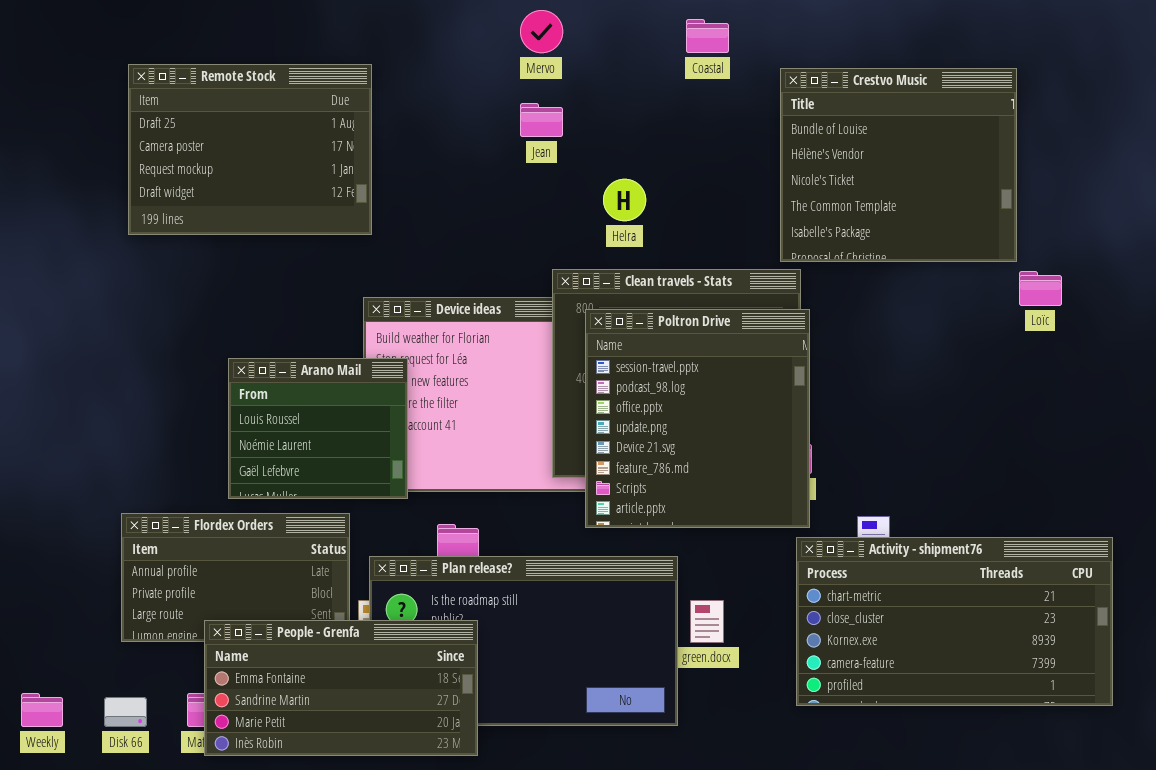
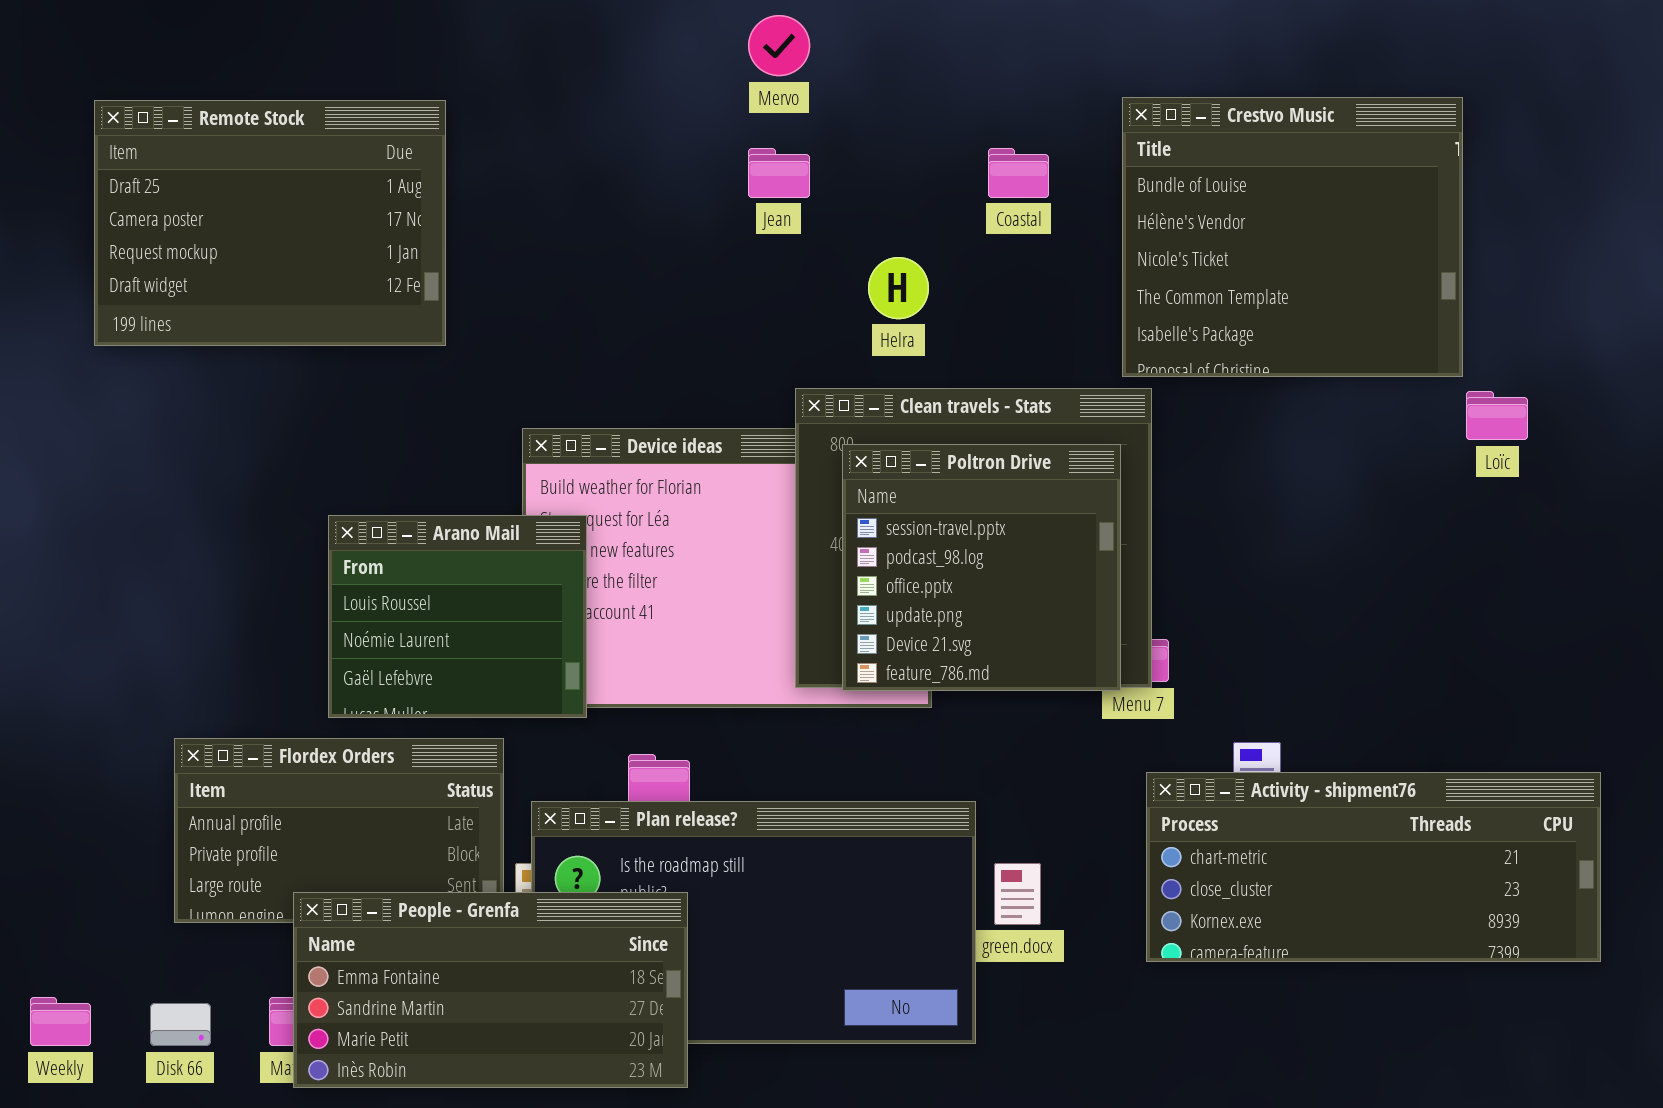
Coastal: [686,19,729,53] -> [988,148,1049,198], moved
Remote Stock: [128,64,372,235] -> [94,100,446,346], moved
Poltron Drive: [585,309,810,528] -> [842,444,1121,691], resized
Activity - shipment76: [796,537,1113,706] -> [1146,772,1601,962], resized

